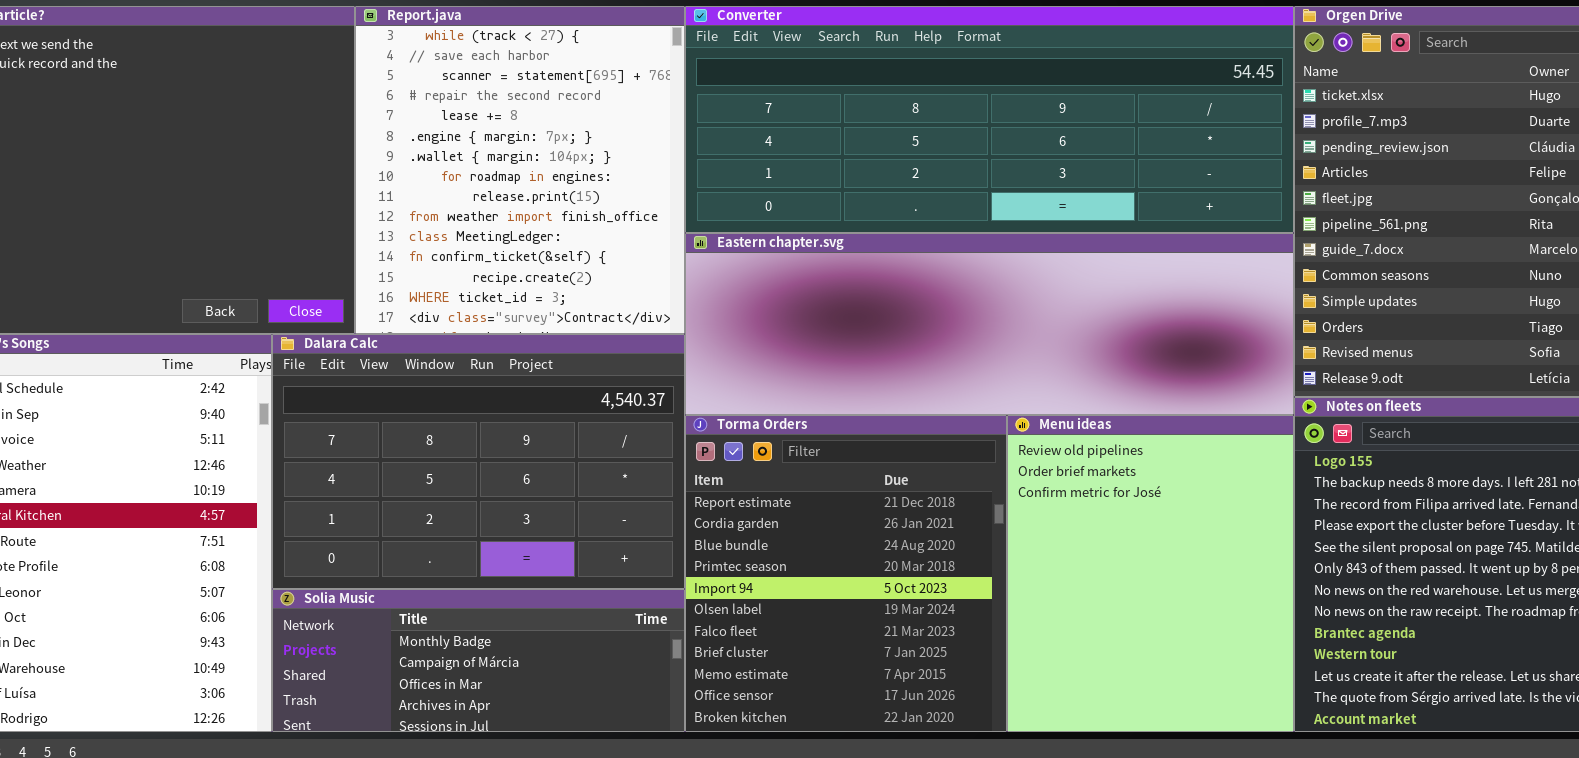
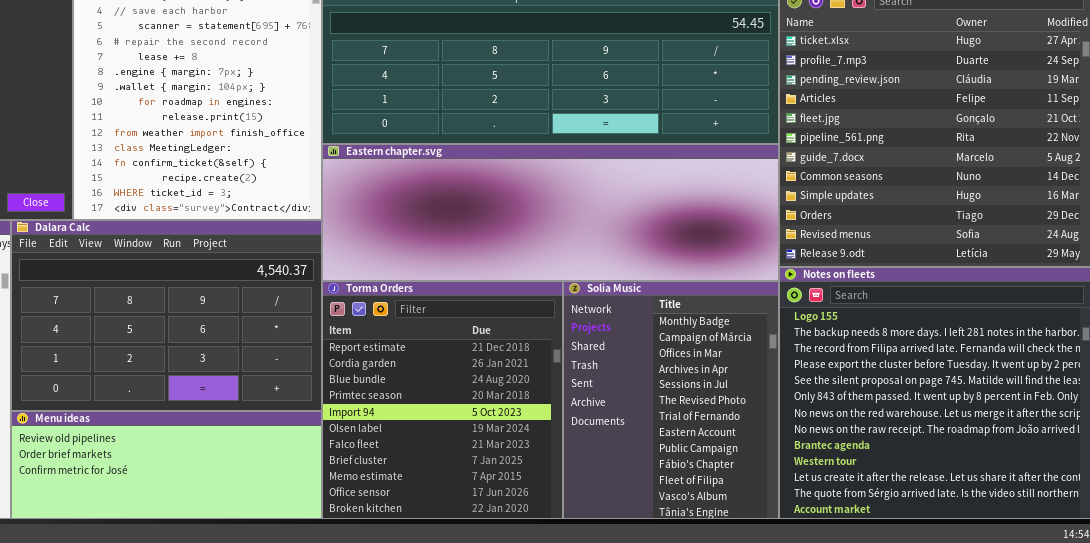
Menu ideas: [1007,415,1294,732] -> [11,411,322,519], moved, resized
Solia Music: [272,589,685,732] -> [563,281,779,519], moved, resized

